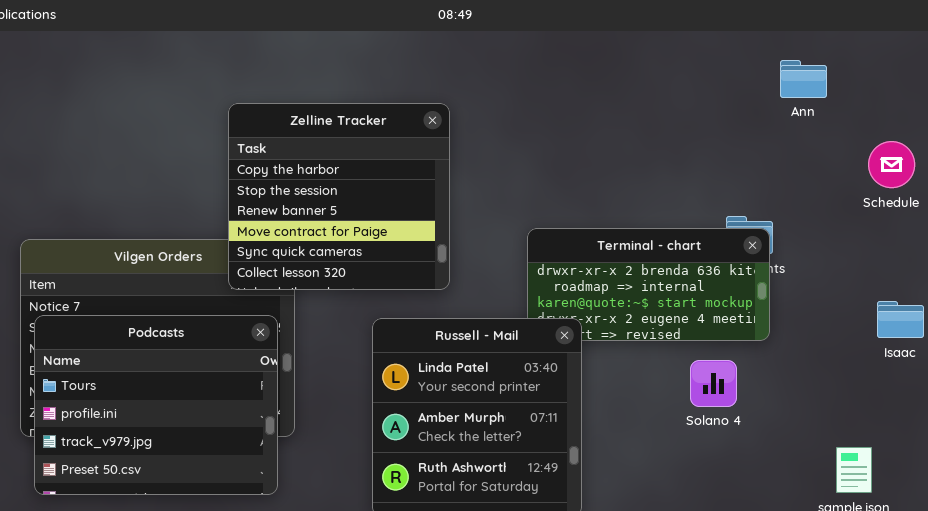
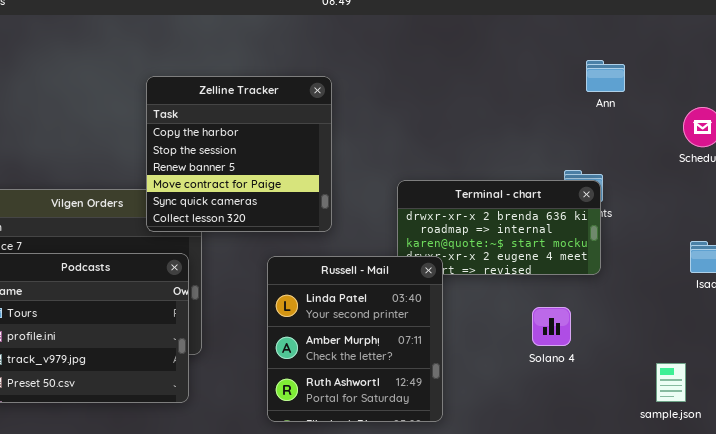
Ann: [780,60,827,98] -> [586,60,625,92], moved
Solano 4: [690,360,737,407] -> [532,307,571,346], moved

